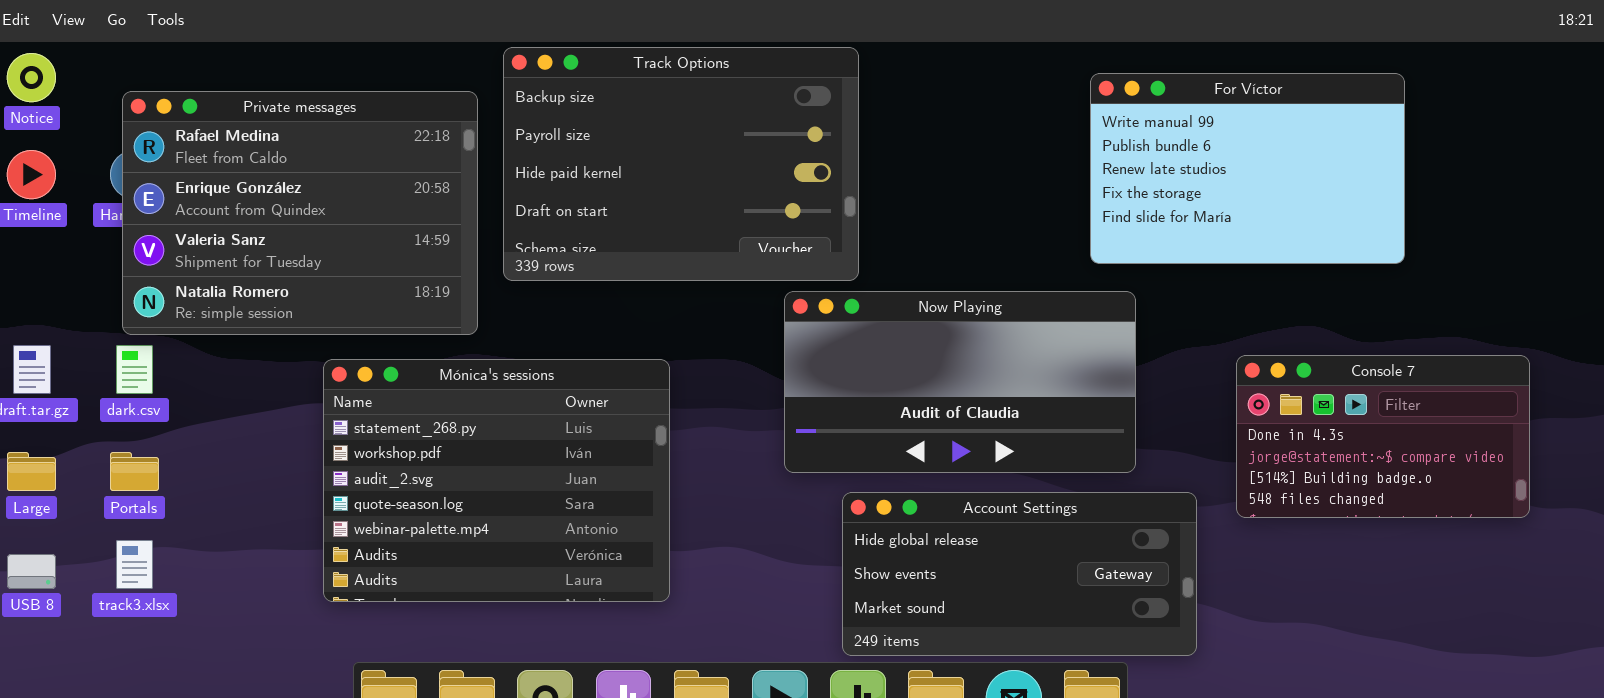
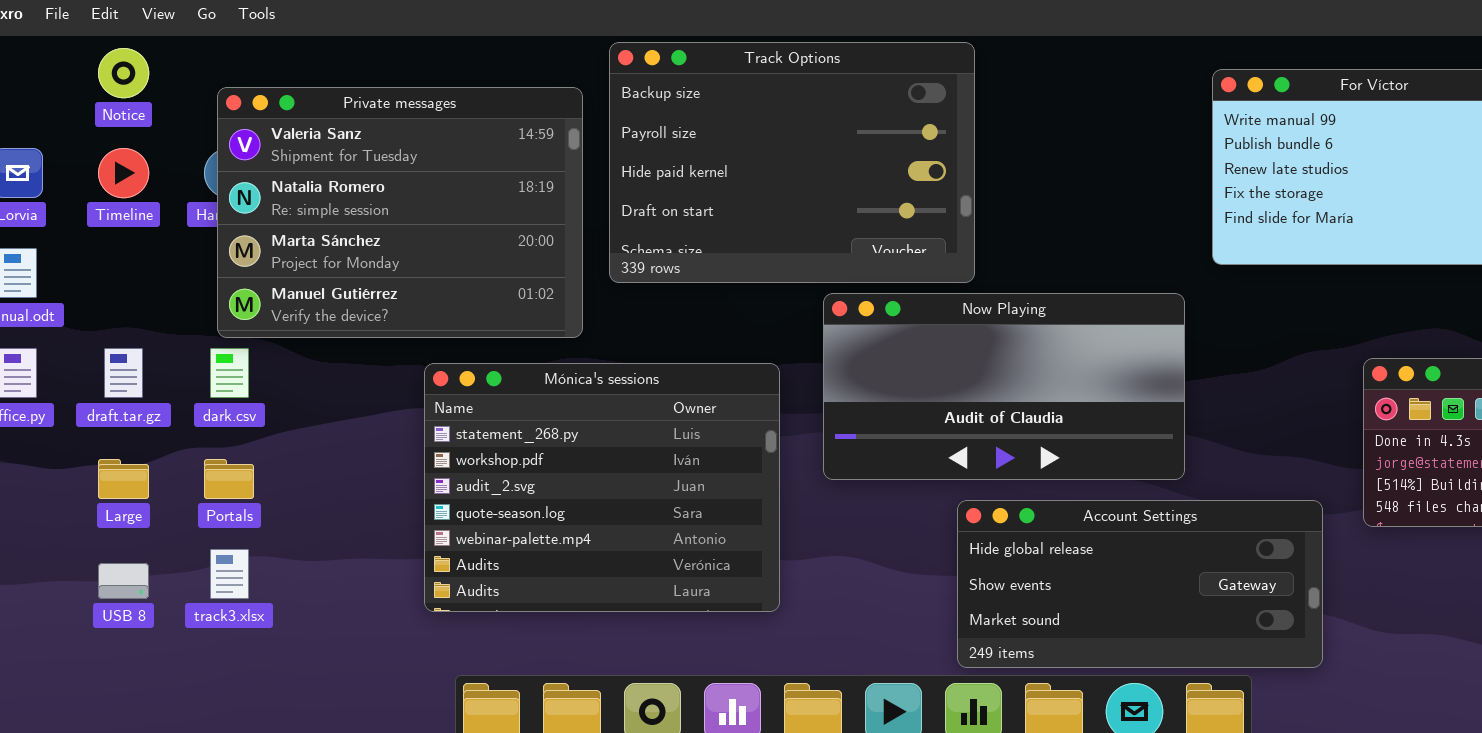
Private messages: [122,91,478,335] -> [217,87,583,338], scrolled down 2 rows
Now Playing: [784,291,1136,473] -> [823,293,1185,480], moved

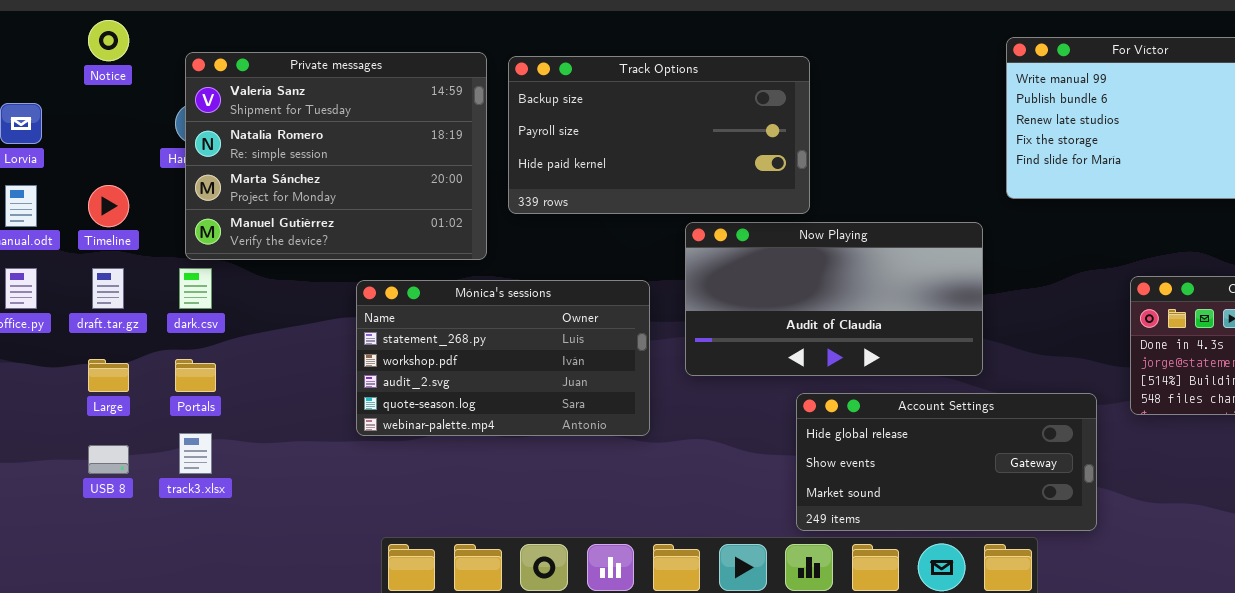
Track Options: [609,42,975,283] -> [508,56,810,214], resized
Timeline: [98,148,149,198] -> [88,185,129,227], moved
Mónica's sessions: [424,363,780,612] -> [356,280,650,436], resized

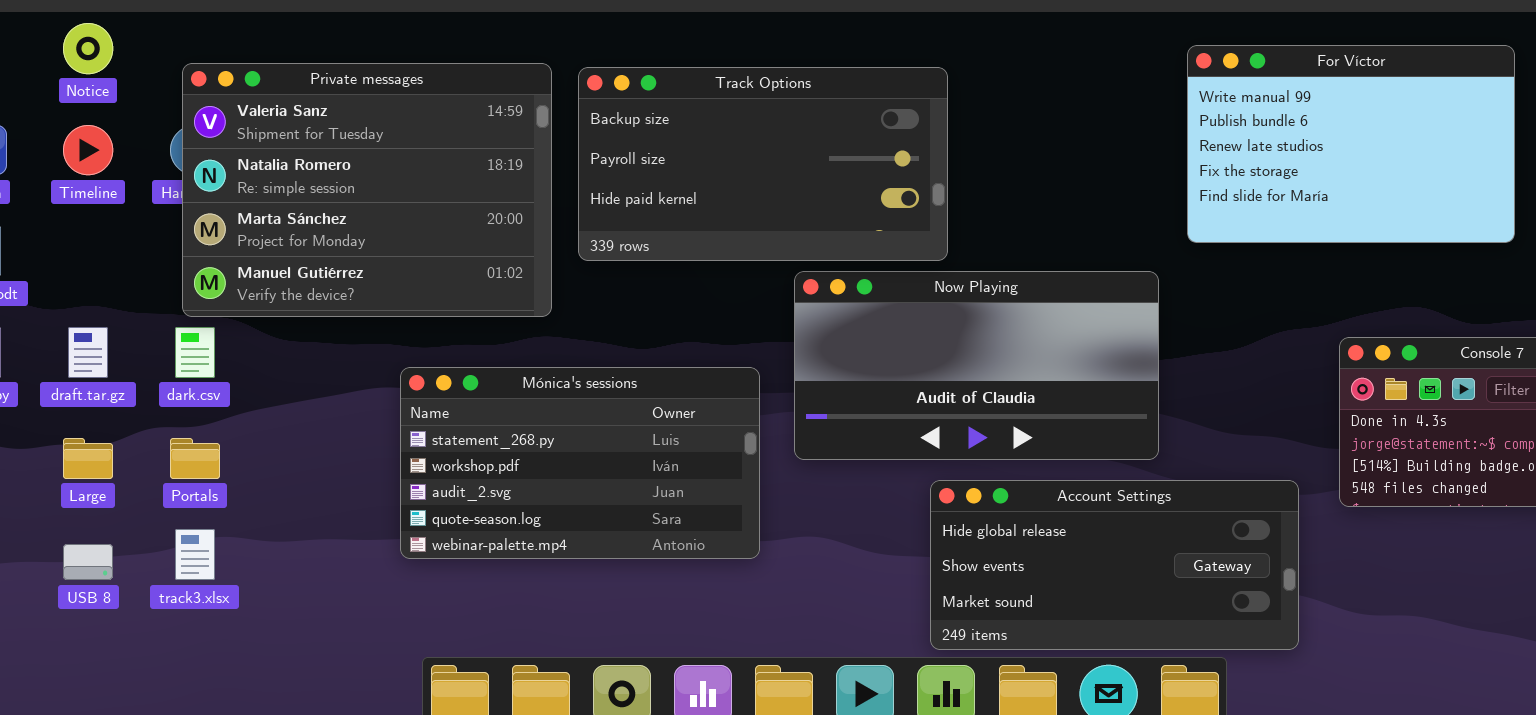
Timeline: [88,185,129,227] -> [63,125,113,175], moved
Mónica's sessions: [356,280,650,436] -> [400,367,760,559], moved

